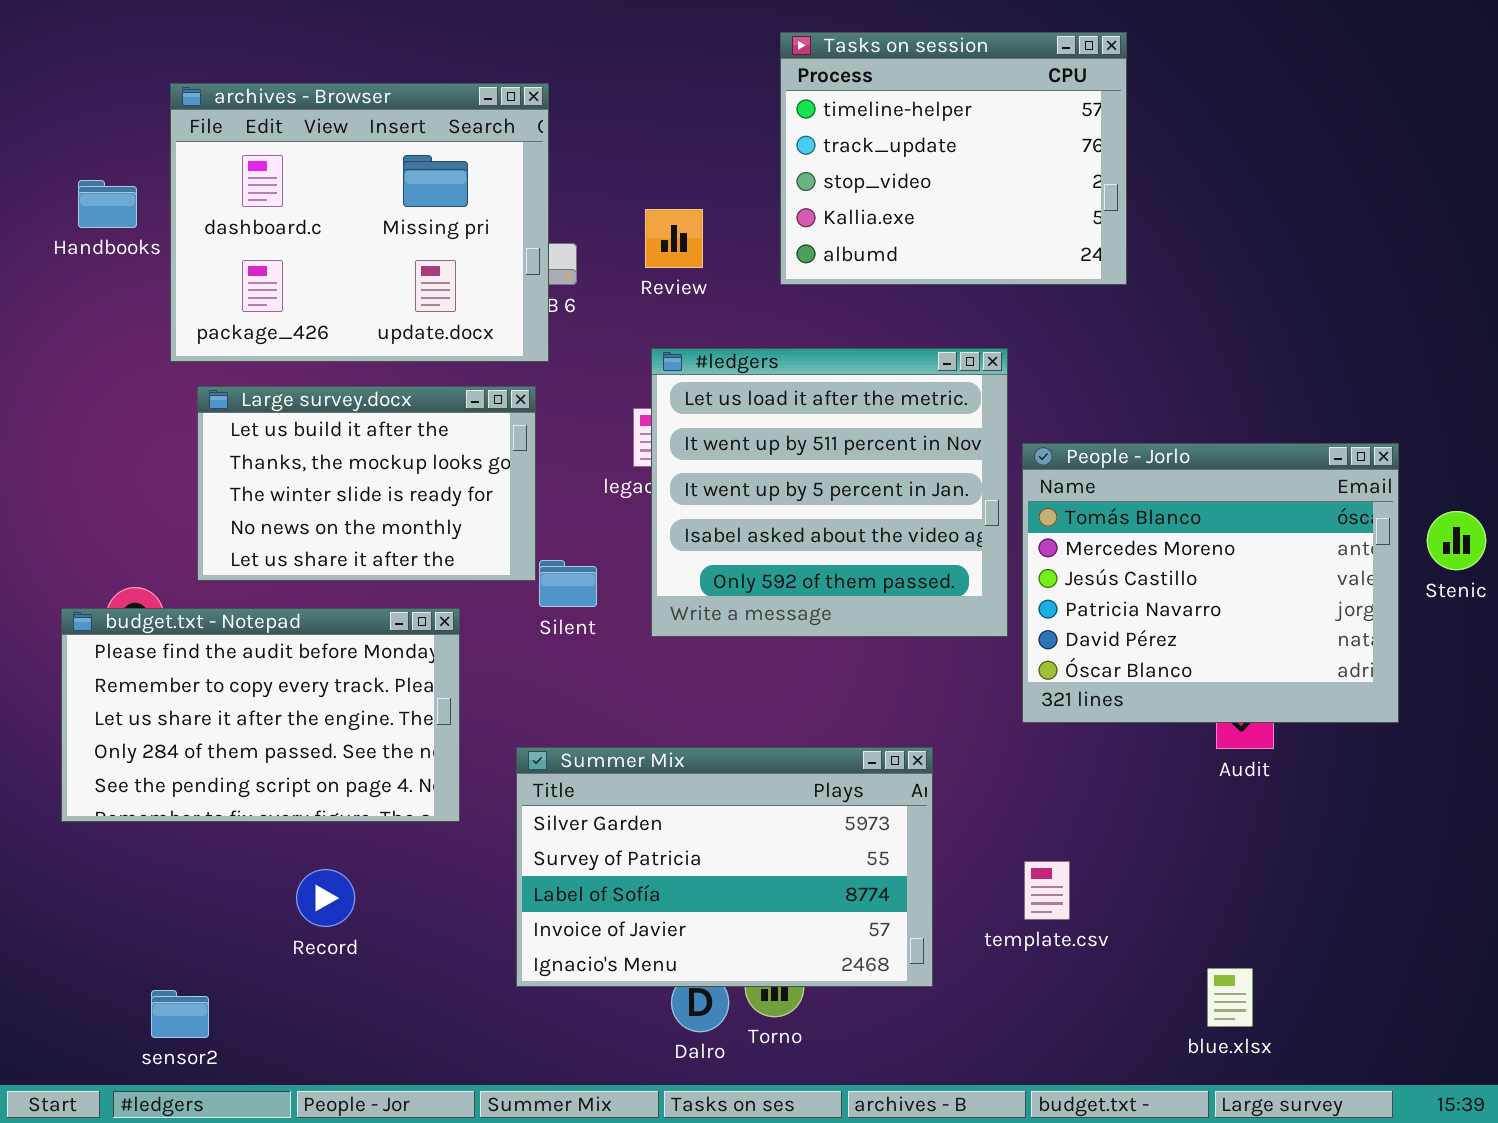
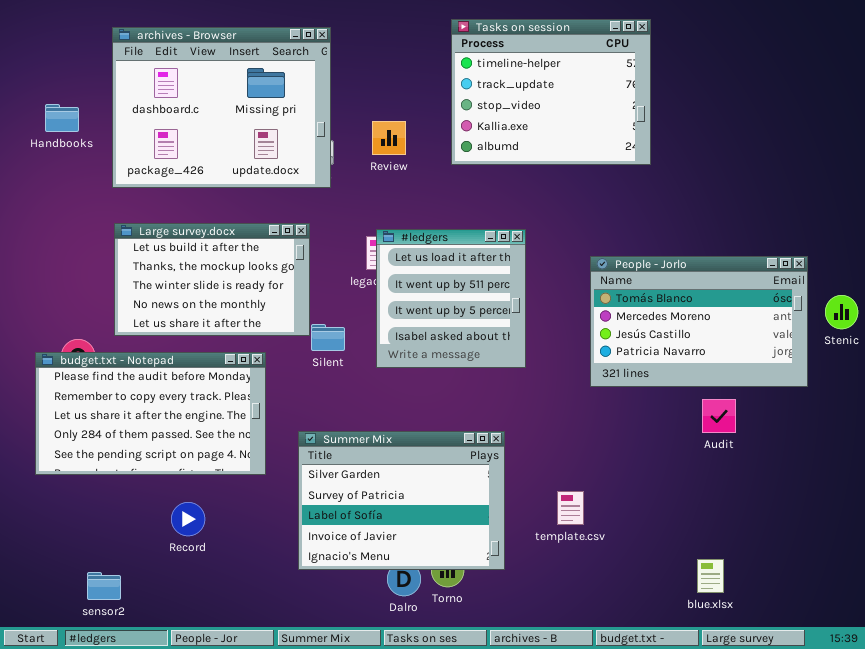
archives - Browser: [170,83,549,362] -> [112,27,331,188], moved
#ledgers: [651,348,1008,637] -> [376,229,526,368], resized
People - Jorlo: [1022,443,1399,723] -> [590,256,808,387], resized
Summer Mix: [516,747,933,987] -> [298,431,505,570], resized
template.csv: [1024,861,1070,920] -> [557,491,584,525], moved

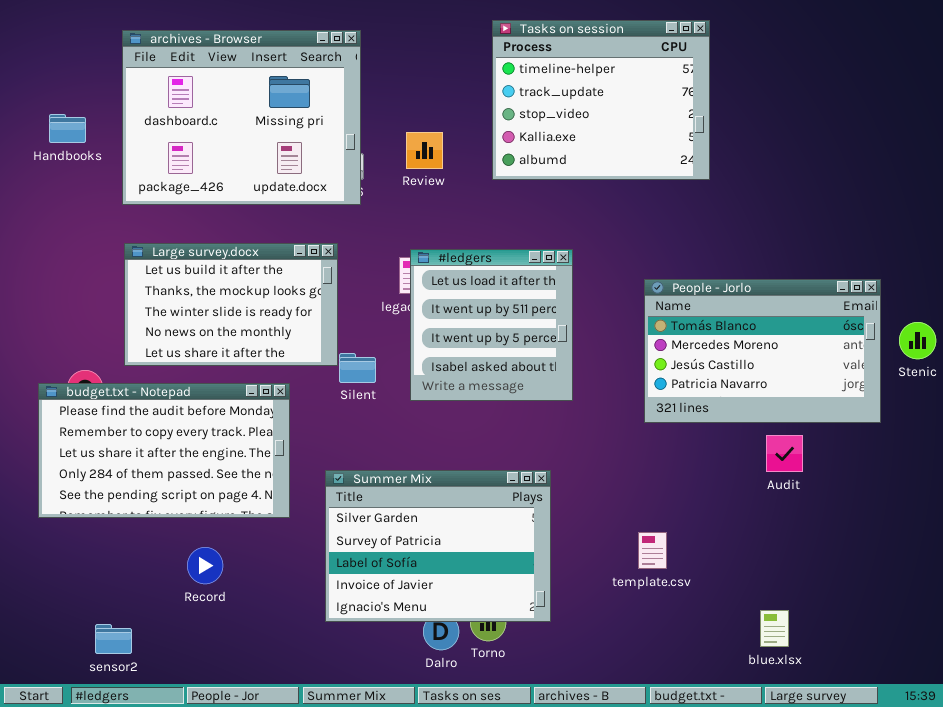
template.csv: [557,491,584,525] -> [638,532,667,569], moved

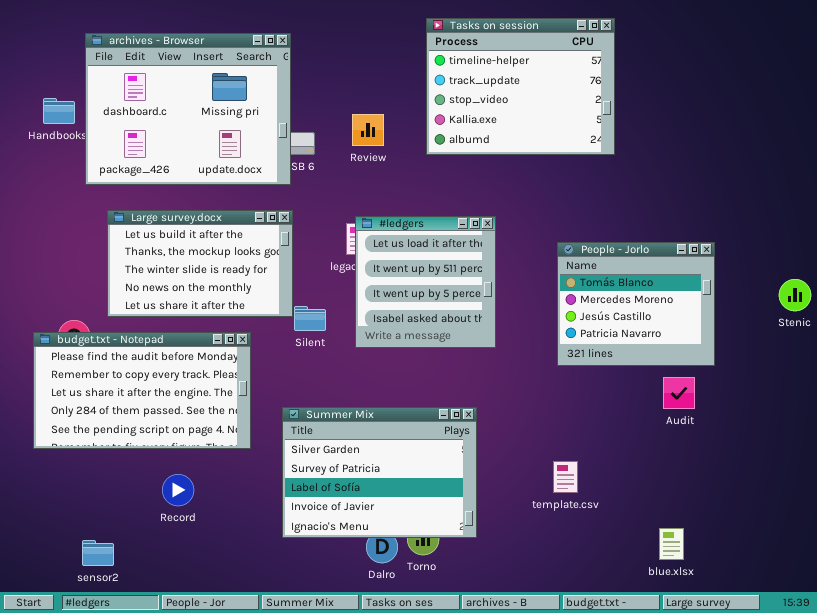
archives - Browser: [122,30,361,205] -> [85,33,291,185], moved
People - Jorlo: [644,279,881,423] -> [557,242,715,366], resized

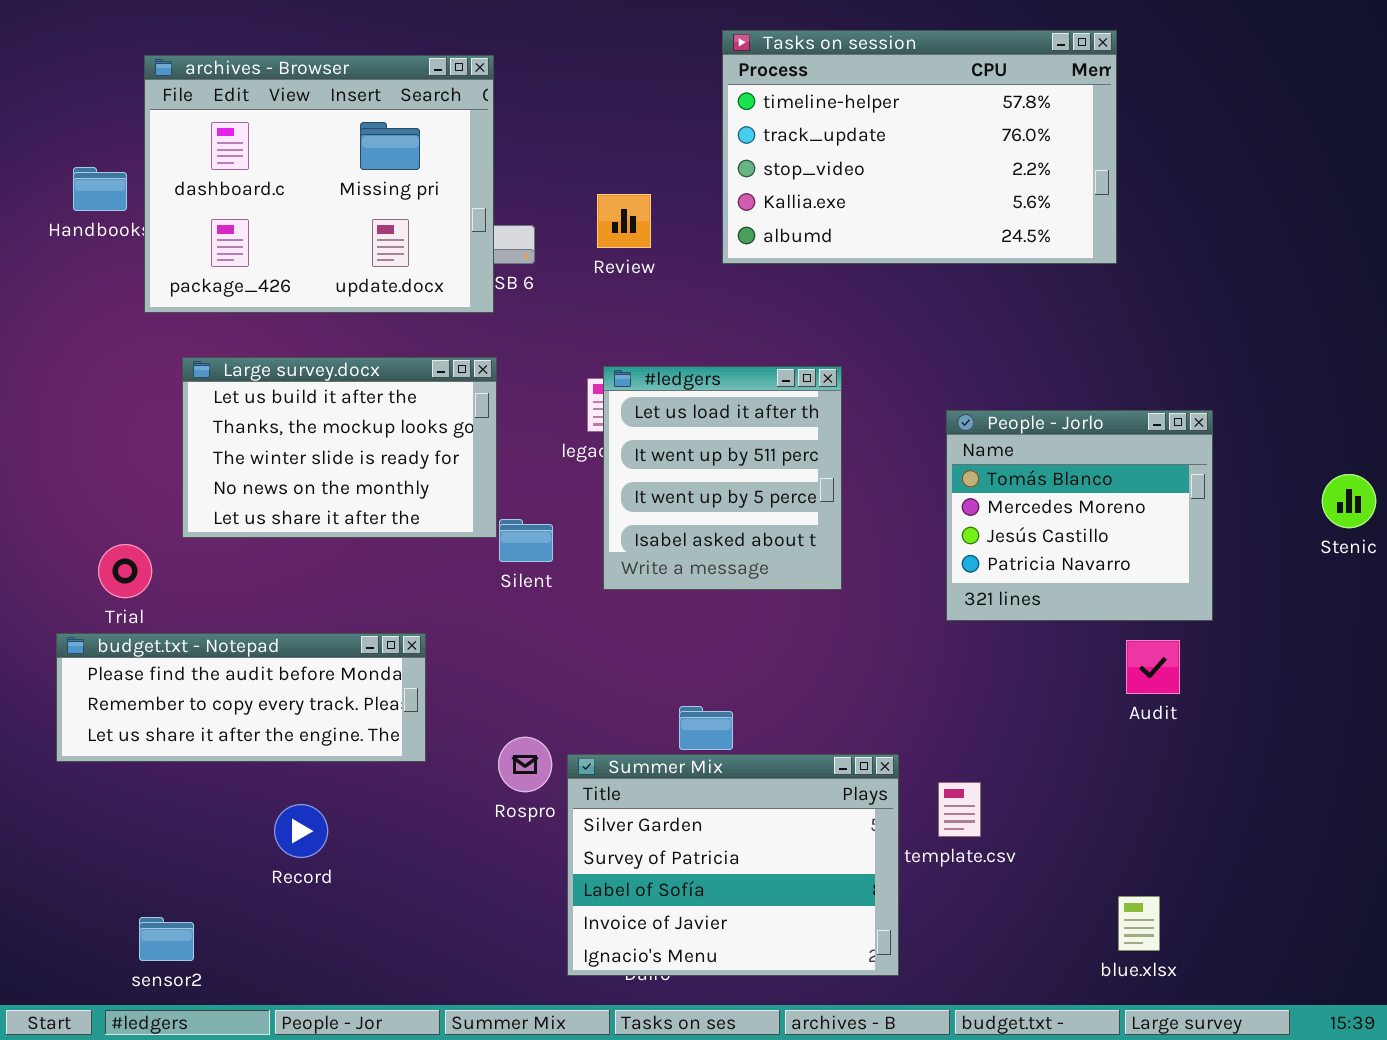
Tasks on session: [426,18,615,155] -> [722,30,1117,264], resized
budget.txt - Notepad: [33,332,251,449] -> [56,633,426,762], resized
Summer Mix: [282,407,477,538] -> [567,754,899,976], moved

